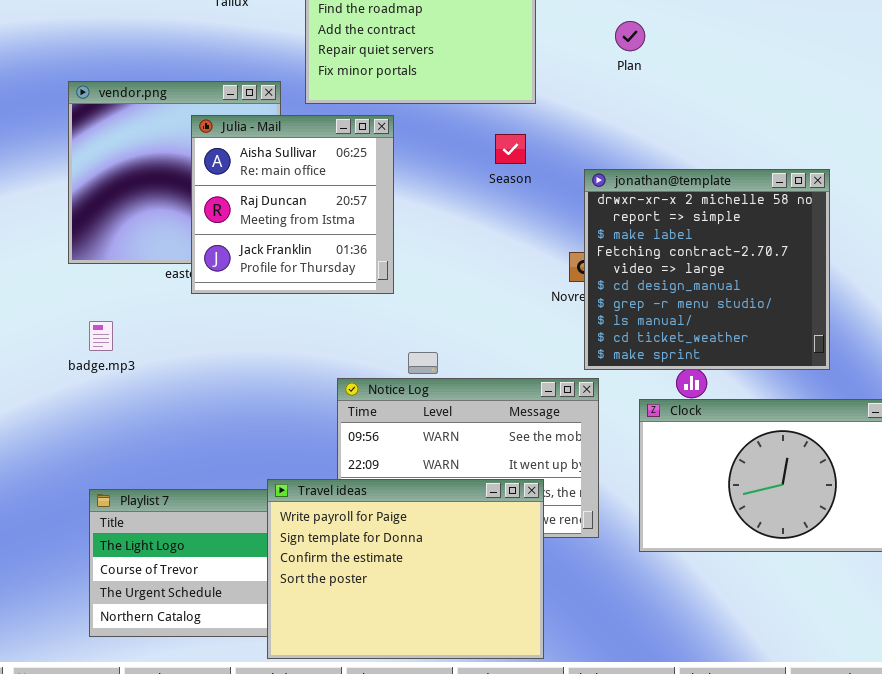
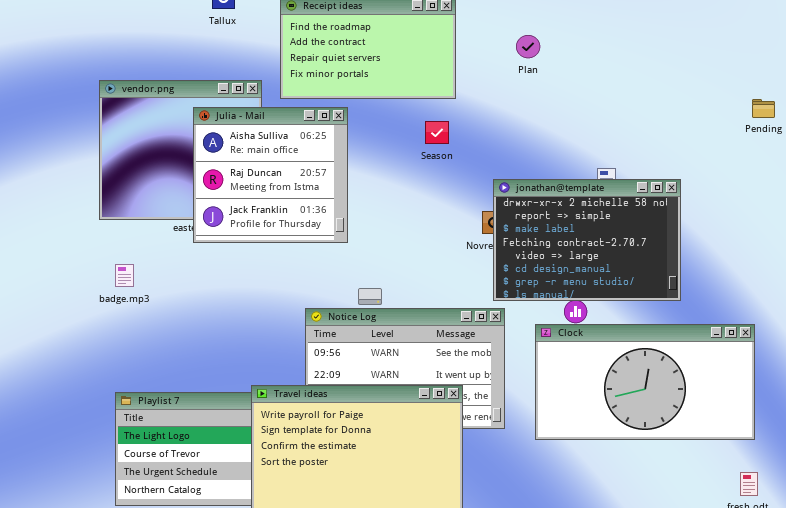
jonathan@template: [584,169,830,370] -> [493,179,681,301], resized

